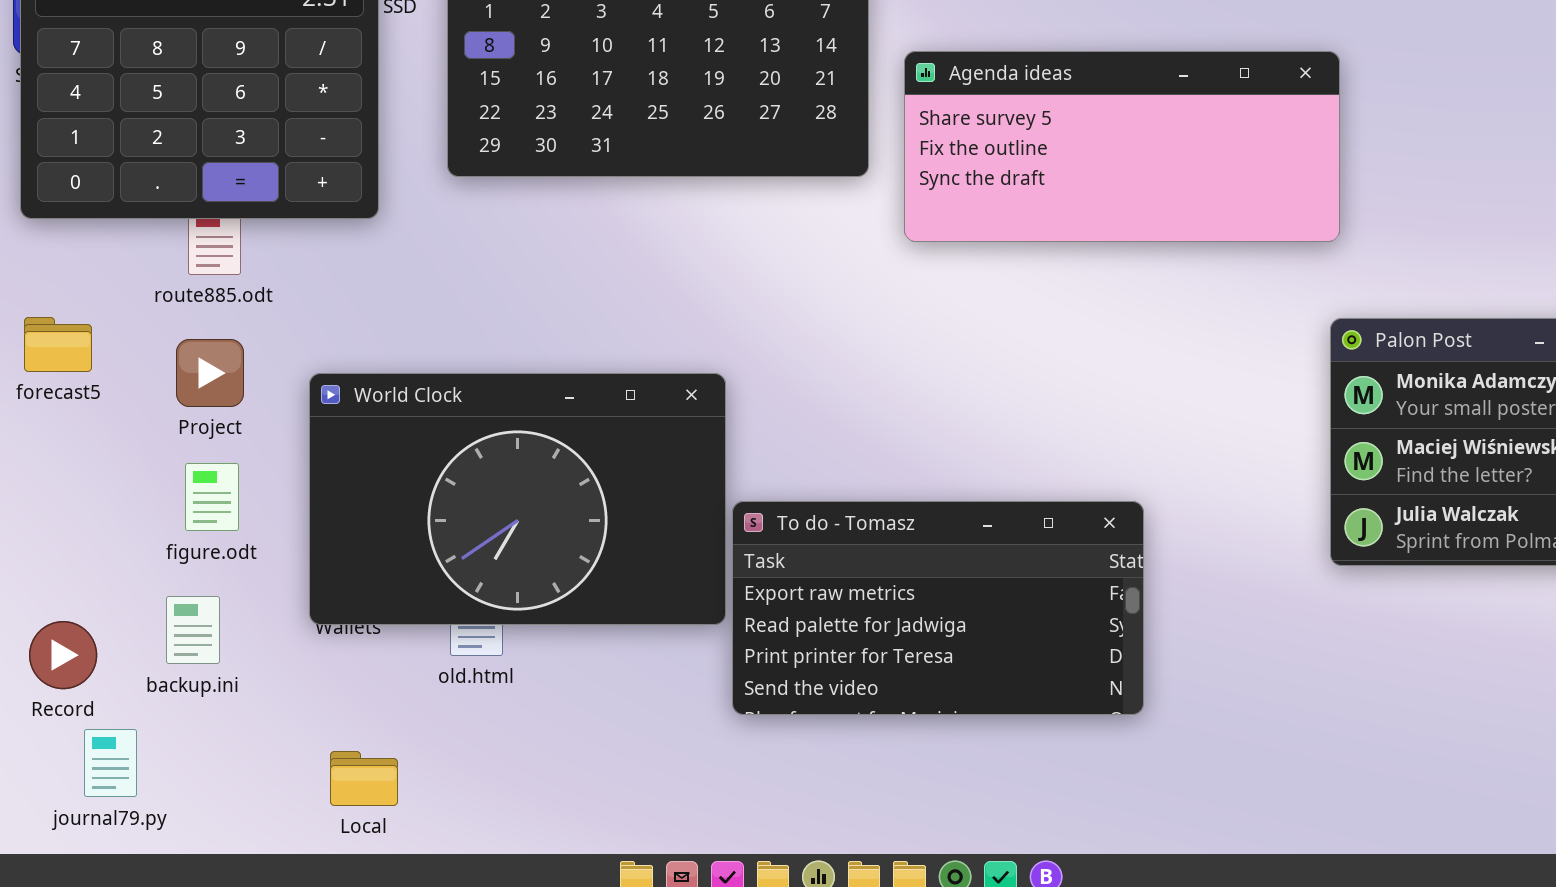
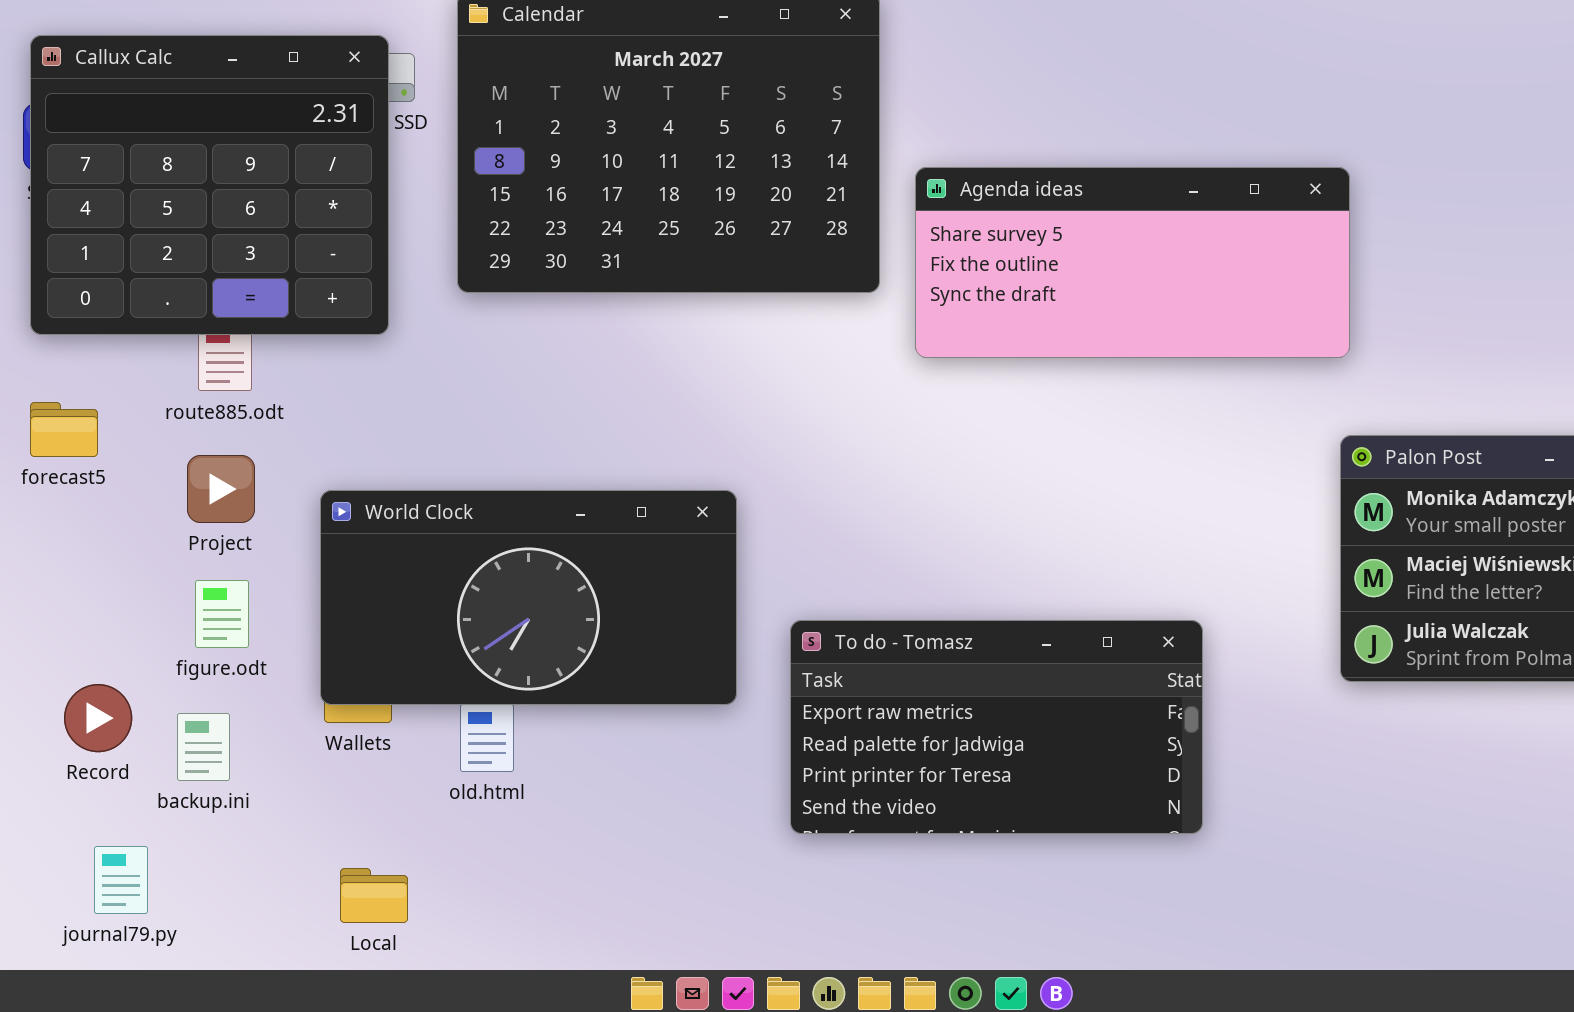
forecast5: [24,317,92,372] -> [30,402,98,457], moved
World Clock: [309,373,726,625] -> [320,490,737,705], resized
To do - Tomasz: [732,501,1144,715] -> [790,620,1203,834], moved
Record: [29,621,97,689] -> [64,684,132,752], moved

